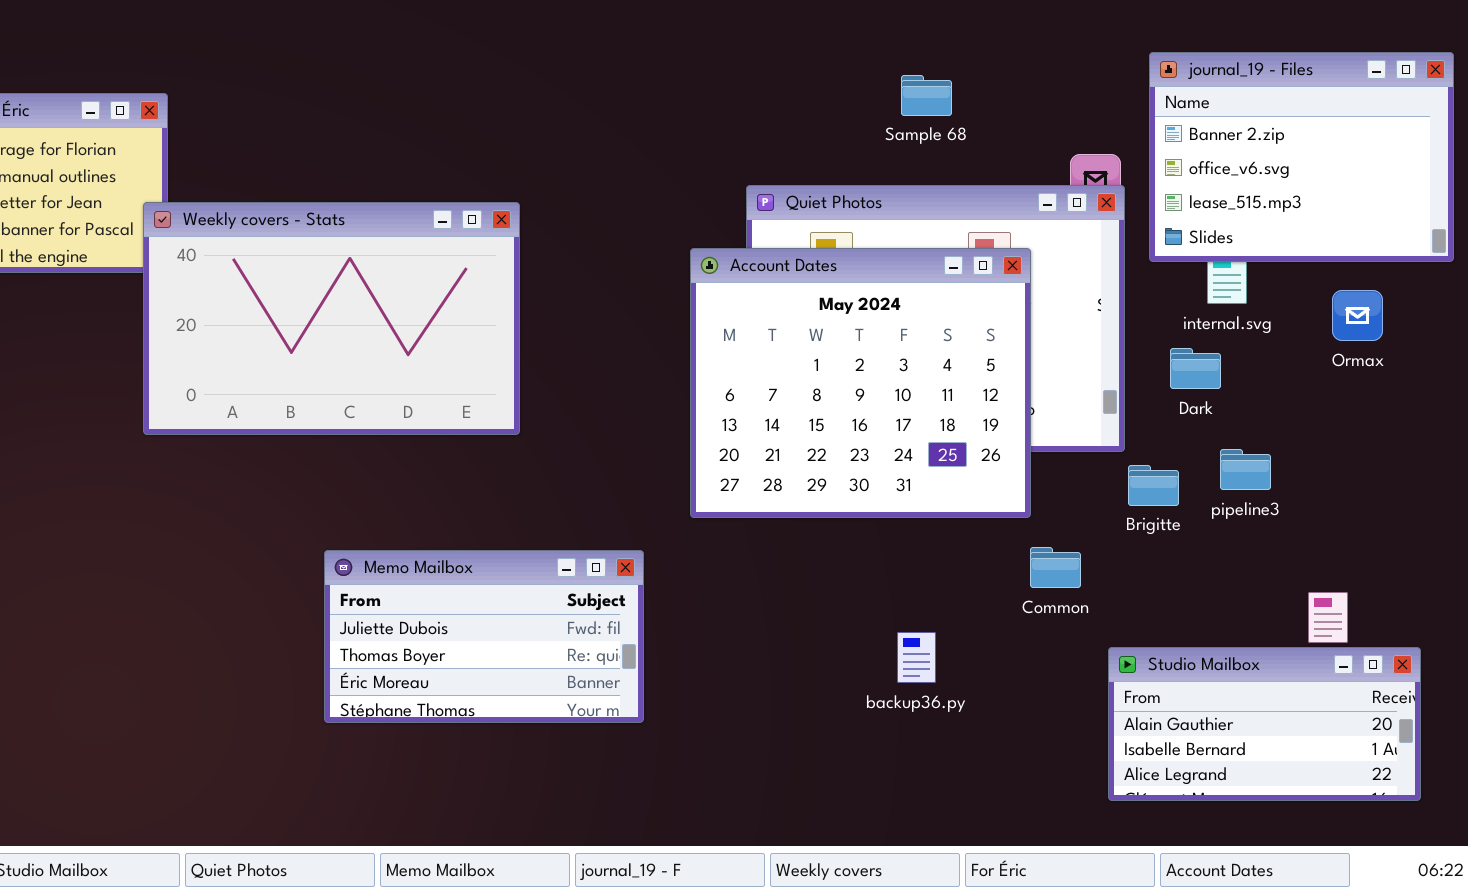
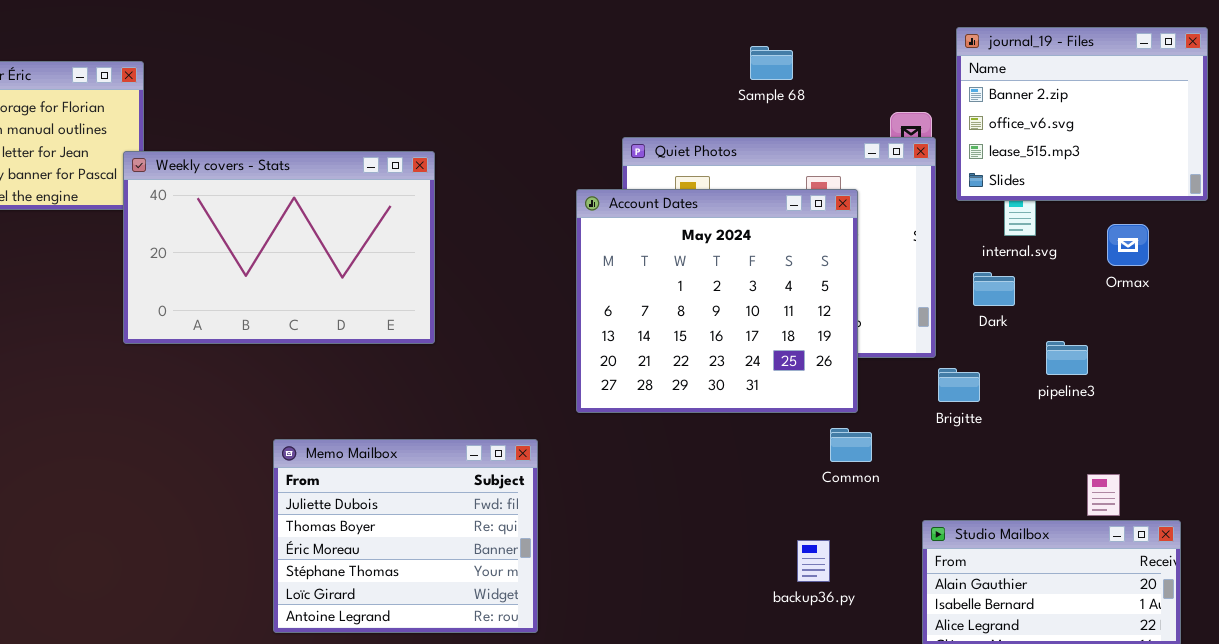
pipeline3: [1220,449,1271,490] -> [1046,341,1088,375], moved
Common: [1030,547,1081,588] -> [830,428,872,462], moved
Memo Mailbox: [324,550,644,723] -> [273,439,538,633], resized
backup36.py: [897,632,936,683] -> [797,540,830,582], moved

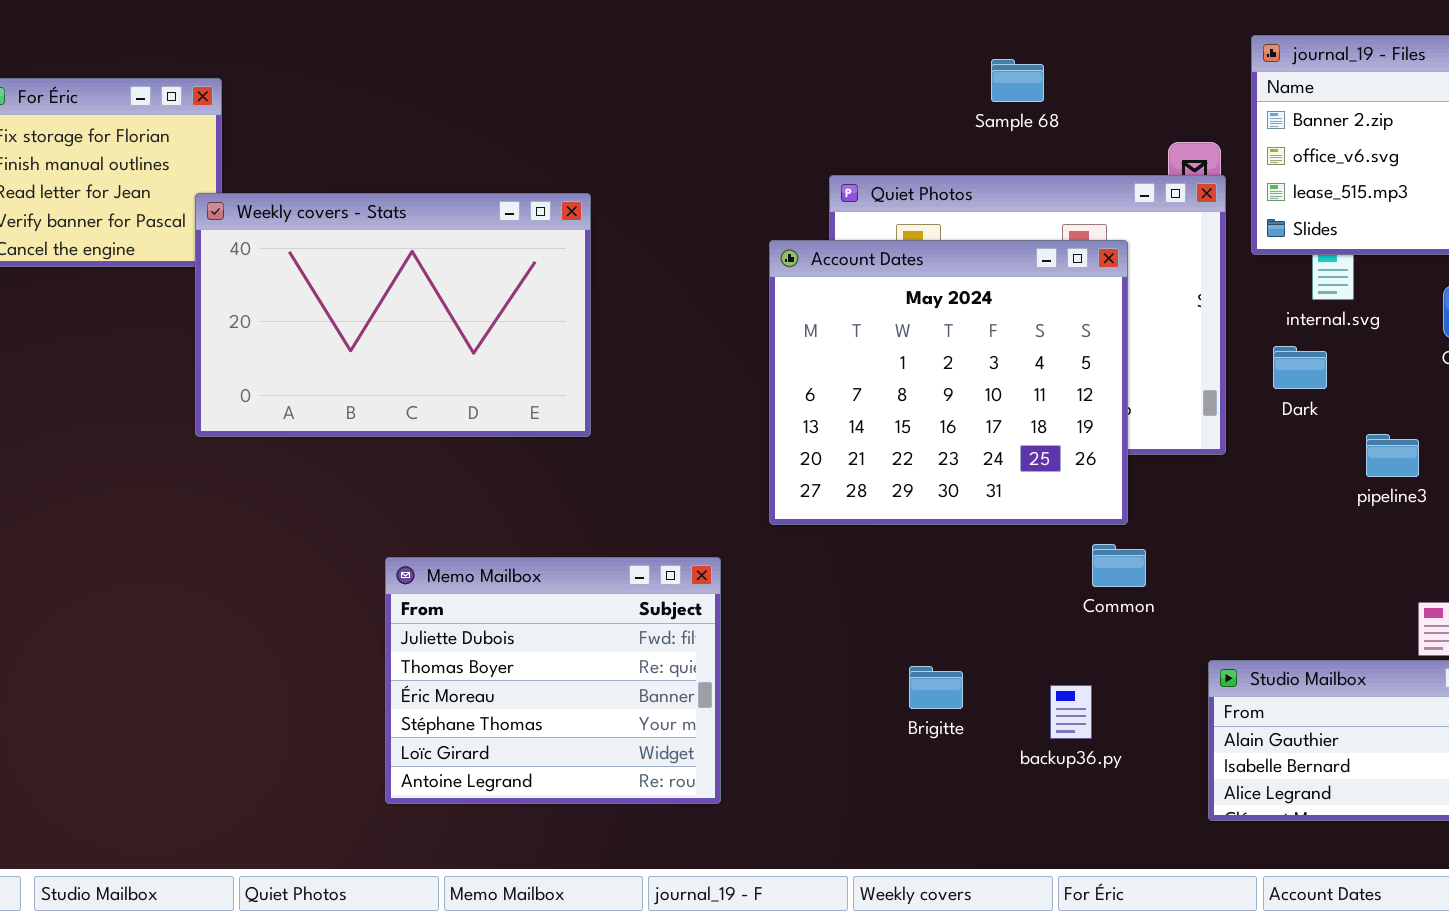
Brigitte: [938,368,980,402] -> [909,666,963,709], moved

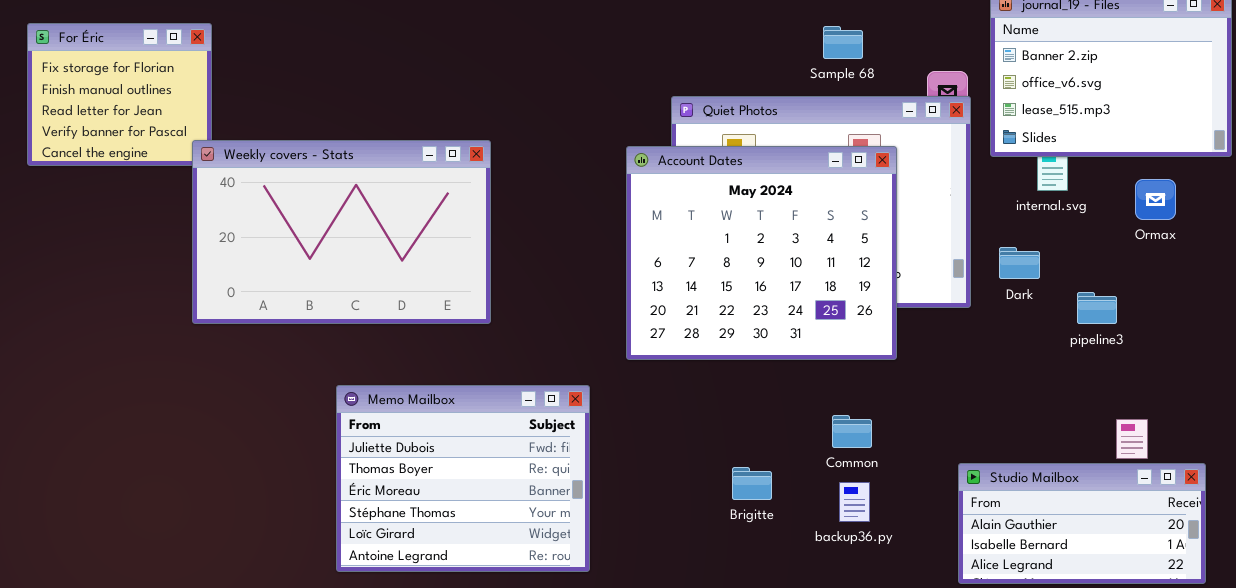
Sample 68: [991,59,1044,102] -> [823,26,863,59], moved
Weekly covers - Stats: [195,193,591,437] -> [192,140,491,324], moved
Dark: [1273,346,1327,389] -> [999,247,1040,279], moved
Common: [1092,544,1146,587] -> [832,415,872,448], moved

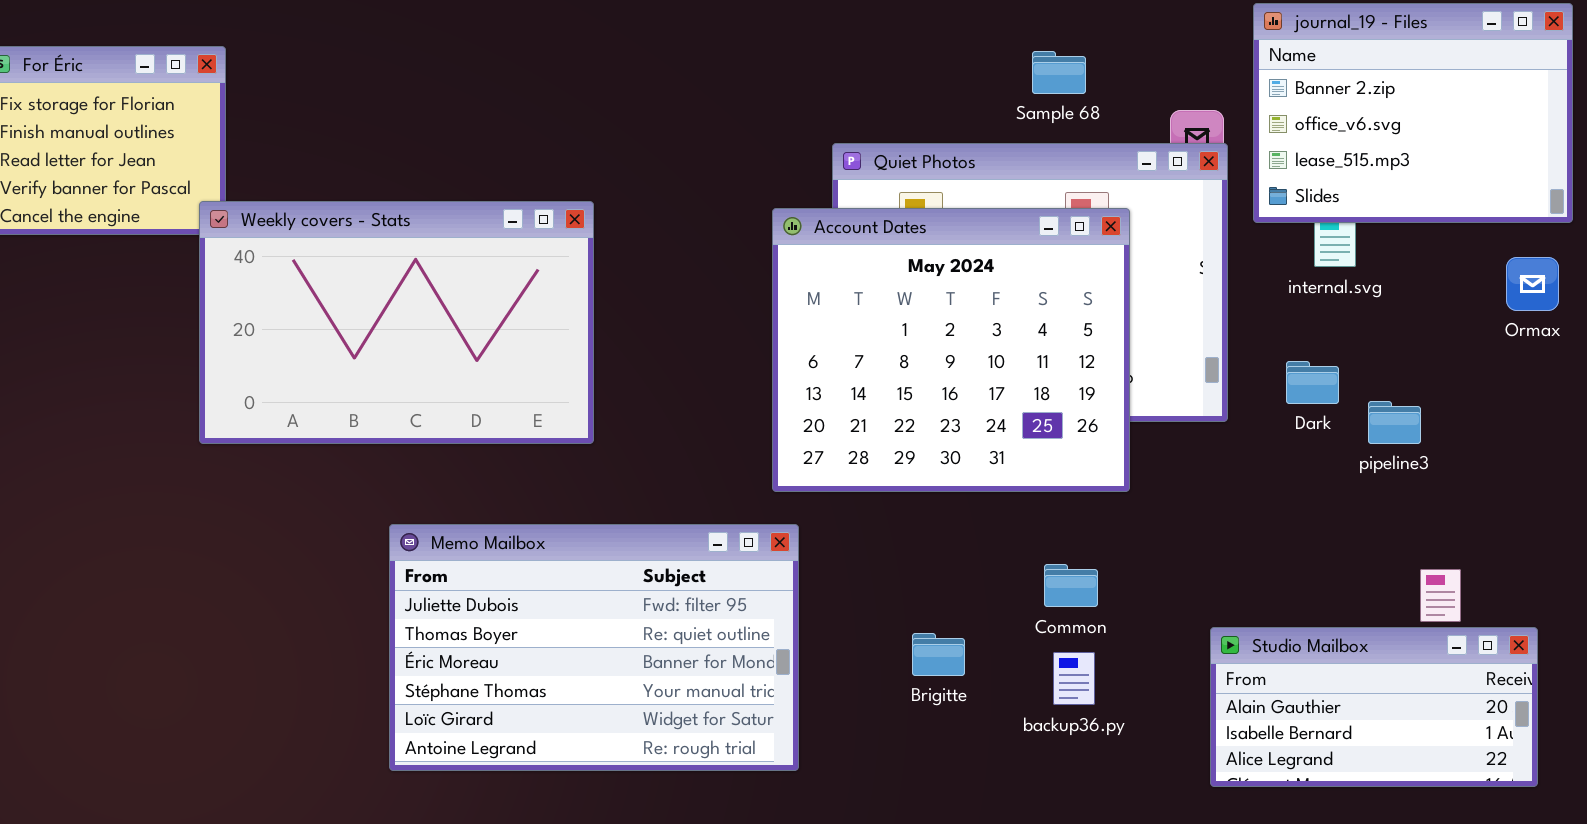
Ormax: [1135,179,1176,220] -> [1506,257,1559,311], moved
Dark: [999,247,1040,279] -> [1286,361,1339,404], moved
Memo Mailbox: [336,385,590,572] -> [389,524,799,771], resized

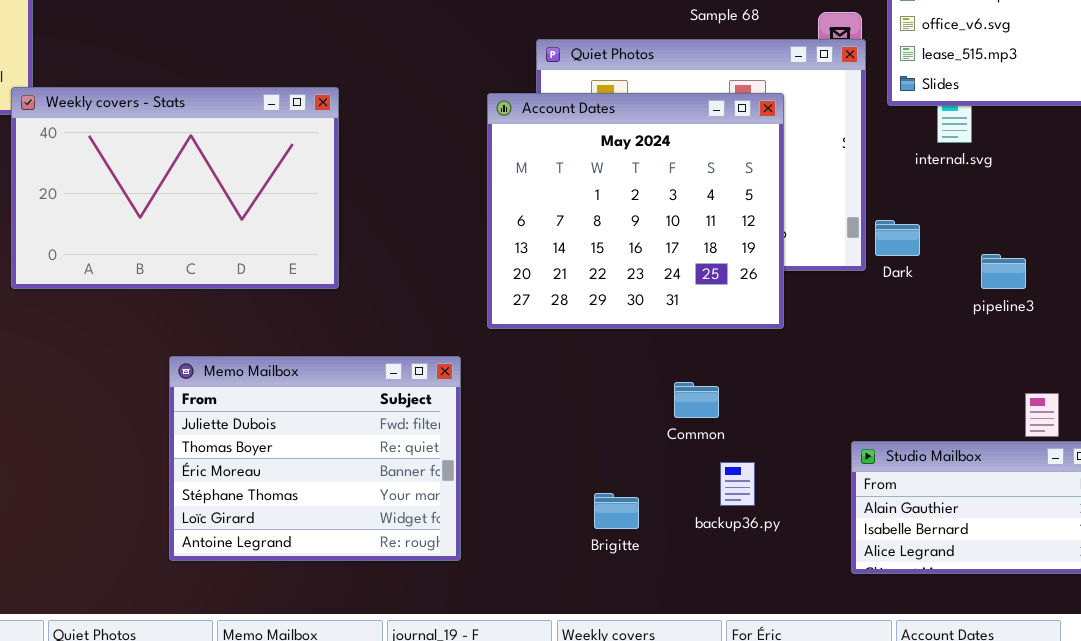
Dark: [1286,361,1339,404] -> [875,220,920,256], moved
Memo Mailbox: [389,524,799,771] -> [169,356,461,561], resized
Common: [1044,564,1098,607] -> [674,382,719,418], moved
Brigitte: [912,633,965,676] -> [594,493,639,529], moved

